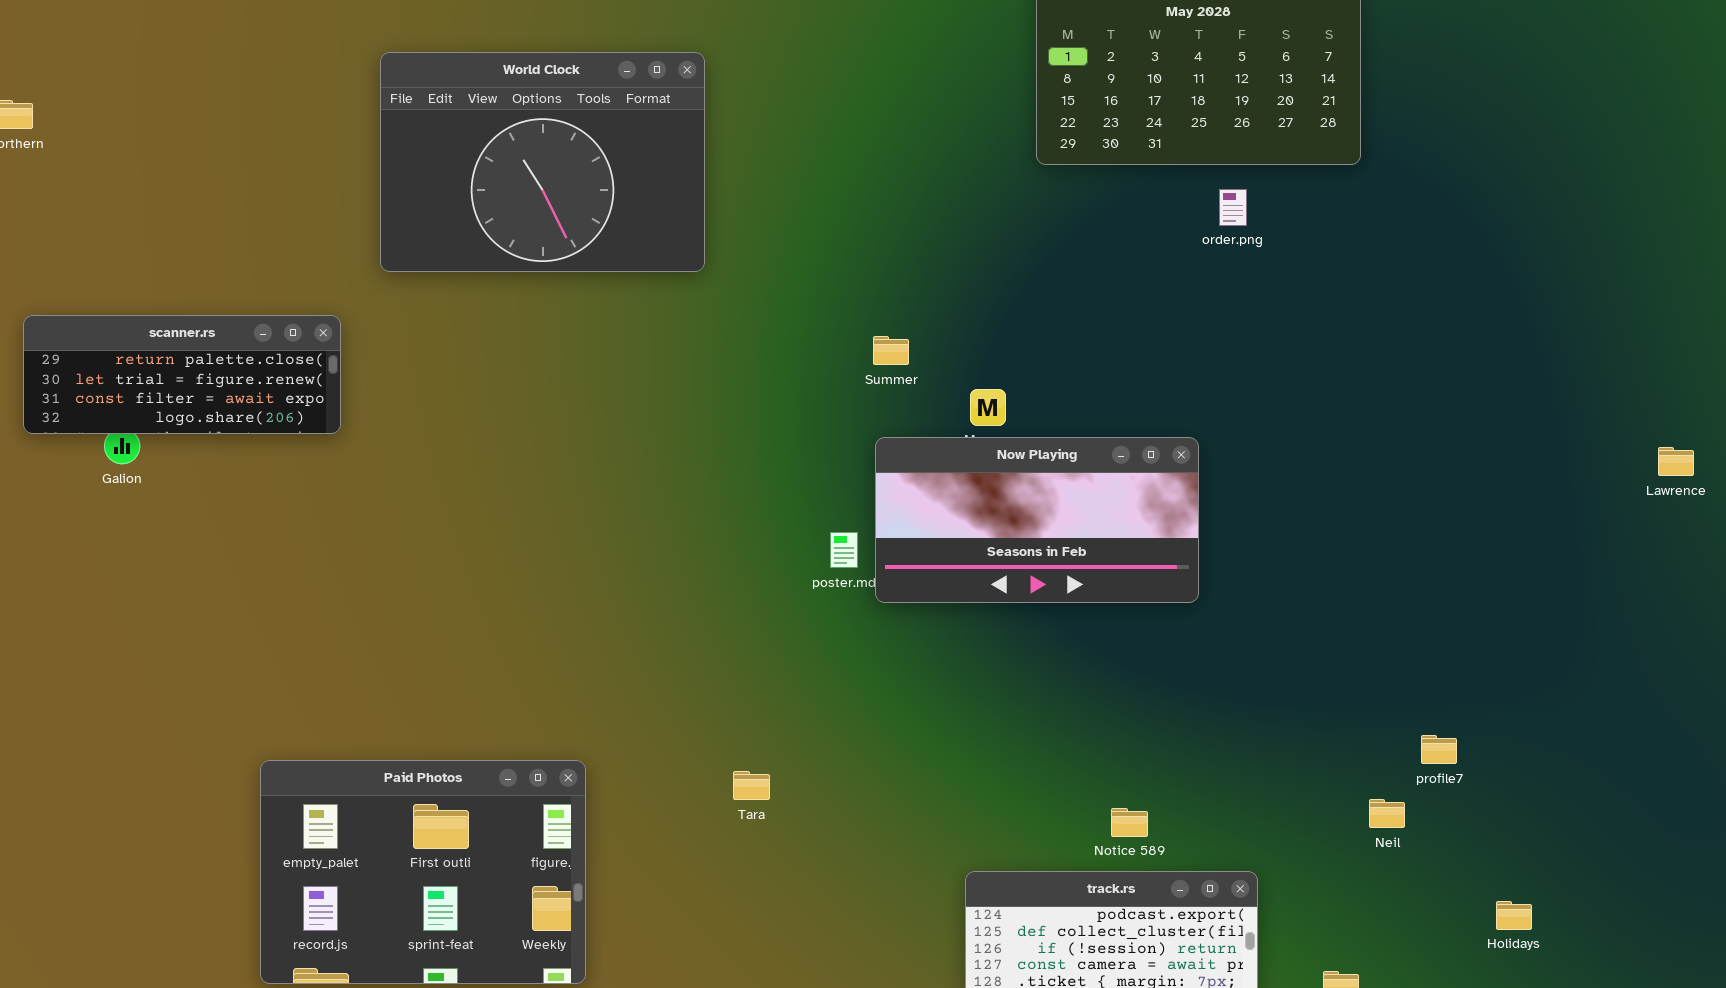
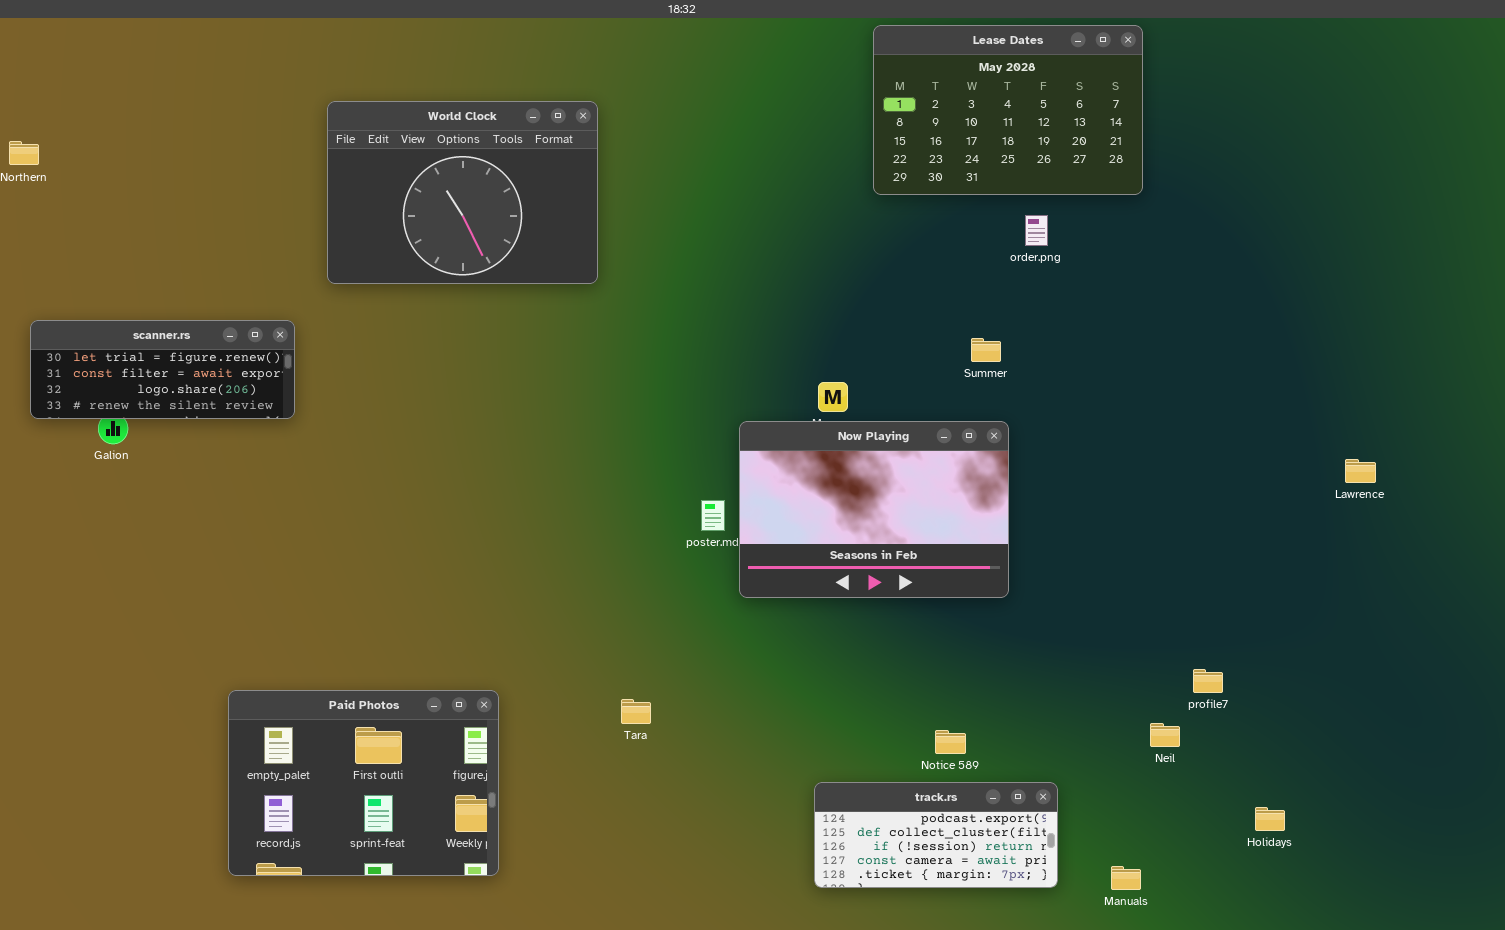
scanner.rs: [23,315,341,434] -> [30,320,295,419], scrolled down 1 row
Summer: [873,336,909,365] -> [971,338,1001,362], moved
Now Playing: [875,437,1199,603] -> [739,421,1009,598], resized
Lawrence: [1658,447,1694,476] -> [1345,459,1376,483], moved

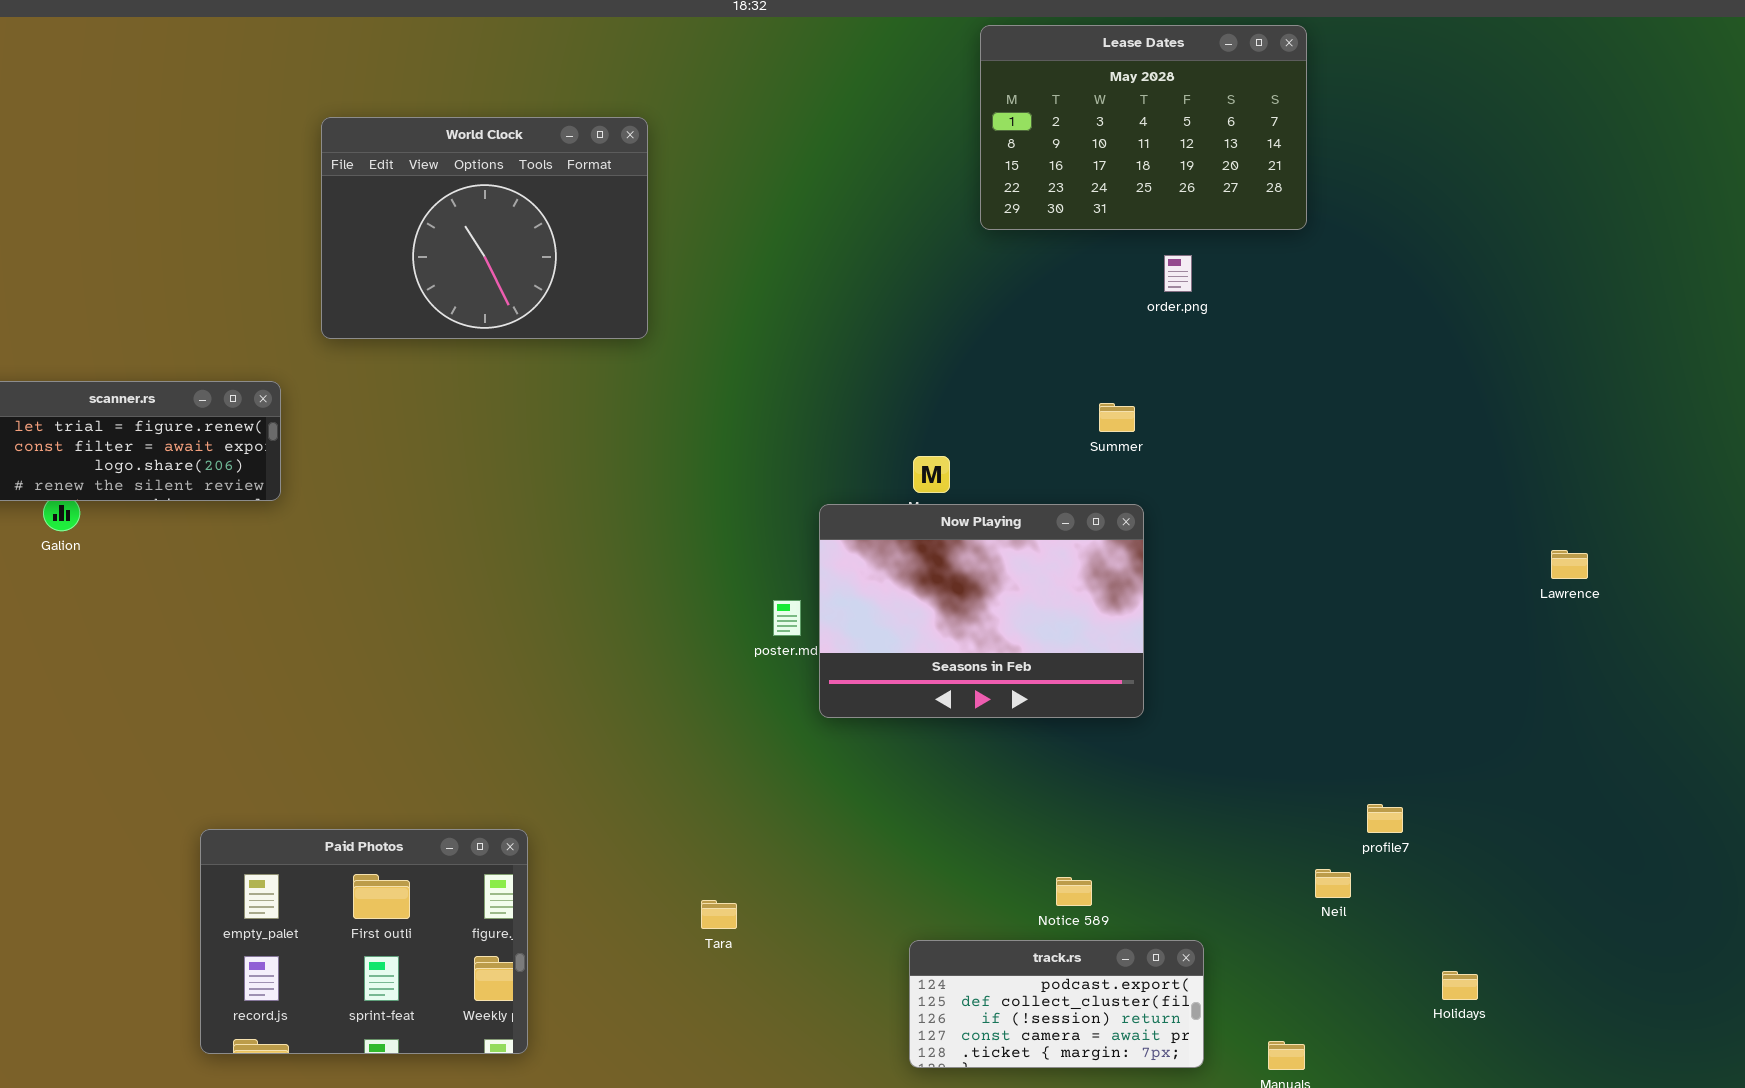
Tara: [621,699,651,724] -> [701,900,737,929], moved

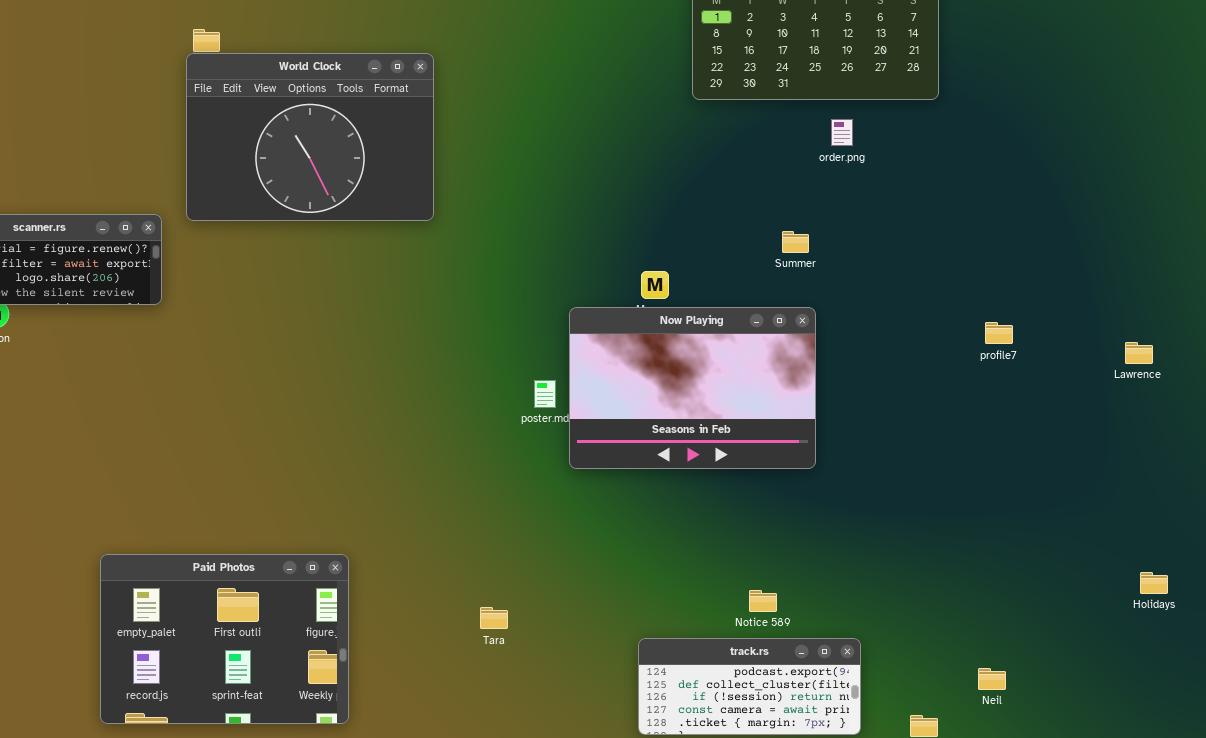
World Clock: [321,117,648,339] -> [186,53,434,221], moved
profile7: [1367,804,1403,833] -> [985,322,1013,344], moved
Neil: [1315,869,1351,898] -> [978,668,1006,690], moved
Holidays: [1442,971,1478,1000] -> [1140,572,1168,594], moved

